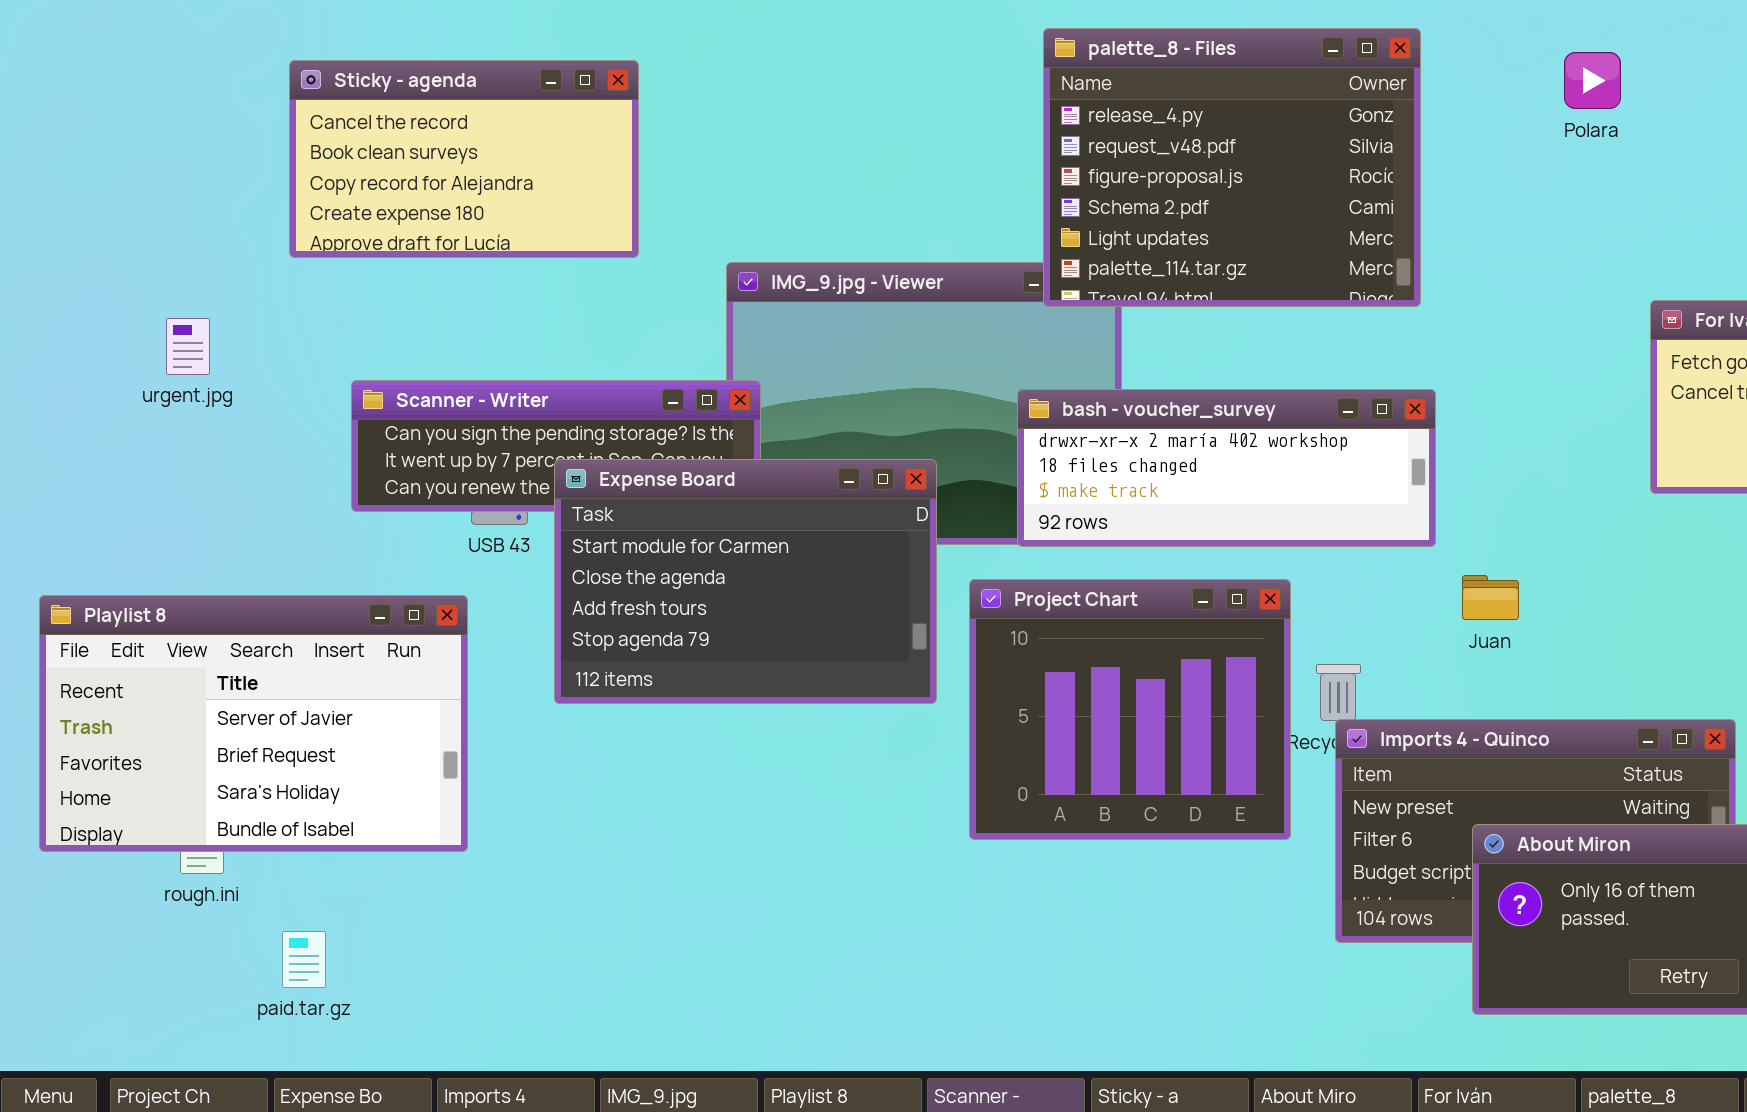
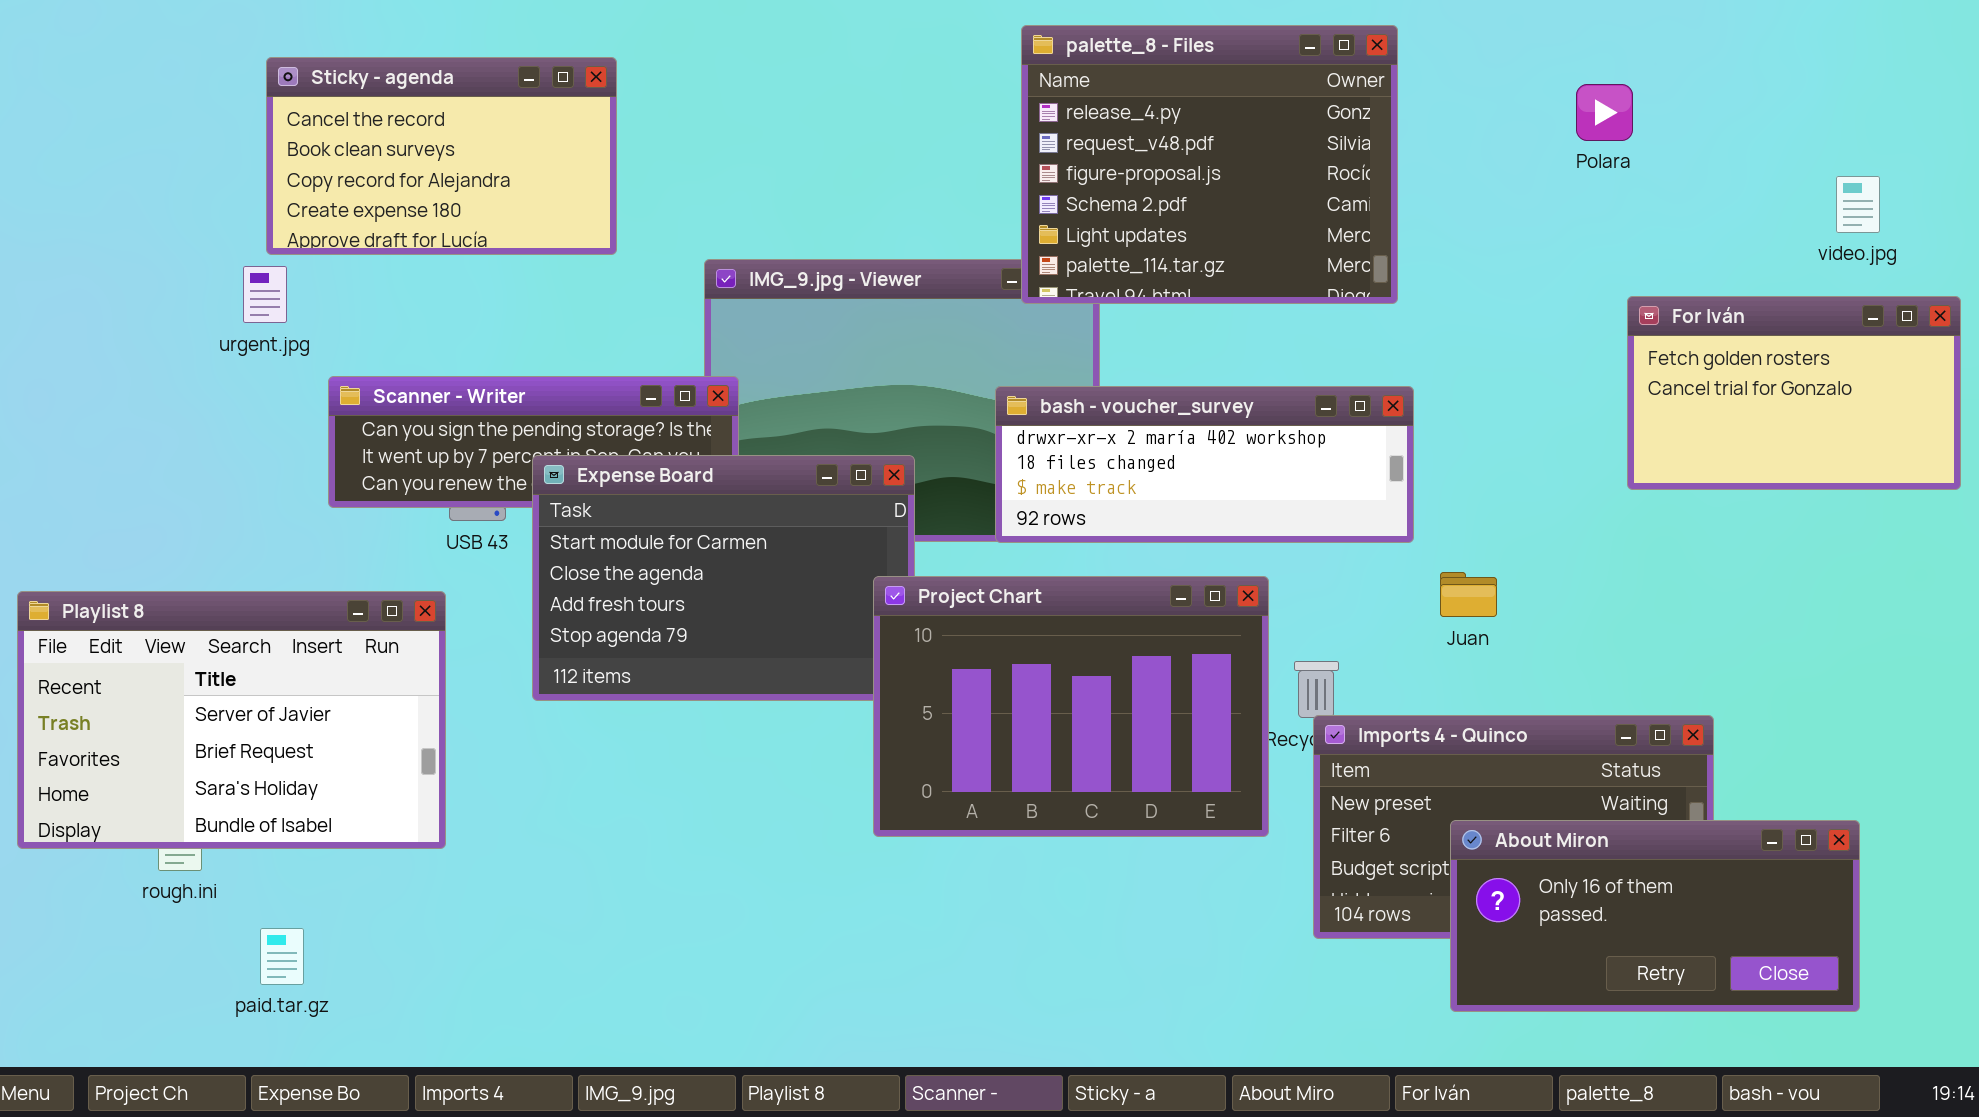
Polara: [1564,52,1621,109] -> [1576,84,1633,141], moved
urgent.jpg: [166,318,210,375] -> [243,266,287,323], moved
Project Chart: [969,579,1291,840] -> [873,576,1269,837], resized

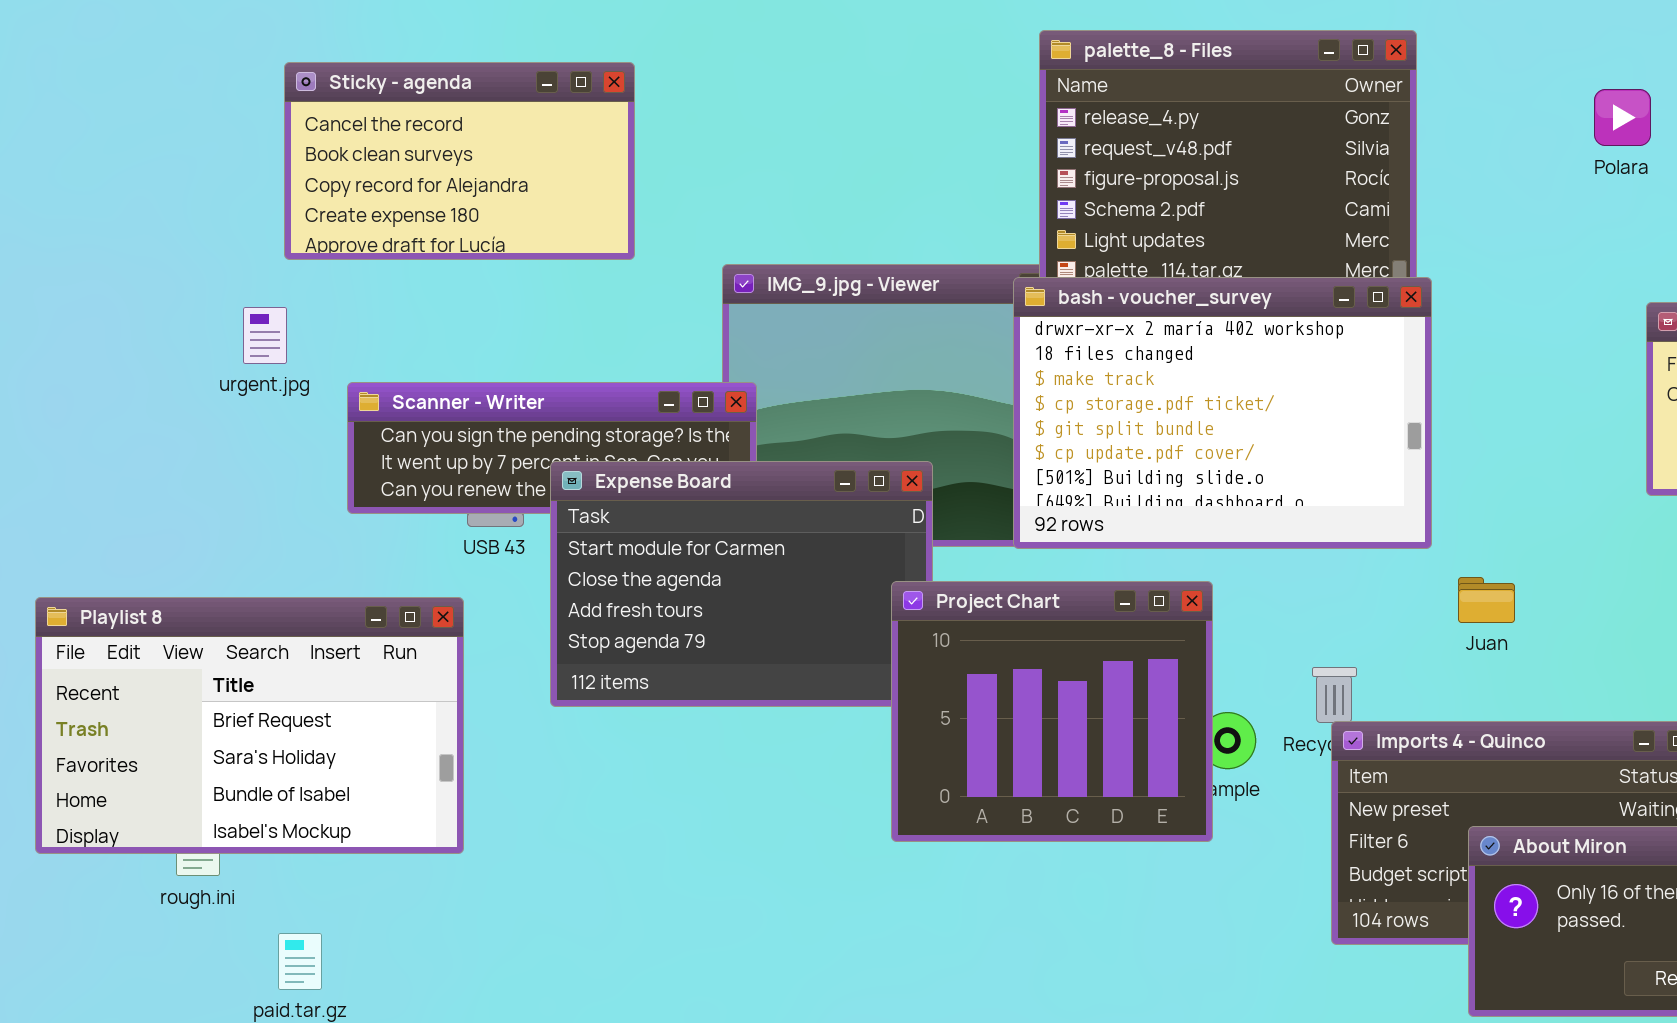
urgent.jpg: [243,266,287,323] -> [243,307,287,364], moved
bash - voucher_survey: [995,386,1414,543] -> [1013,277,1432,549], resized
Project Chart: [873,576,1269,837] -> [891,581,1213,842], resized
Playlist 8: [17,591,446,849] -> [35,597,464,854], scrolled down 1 row

